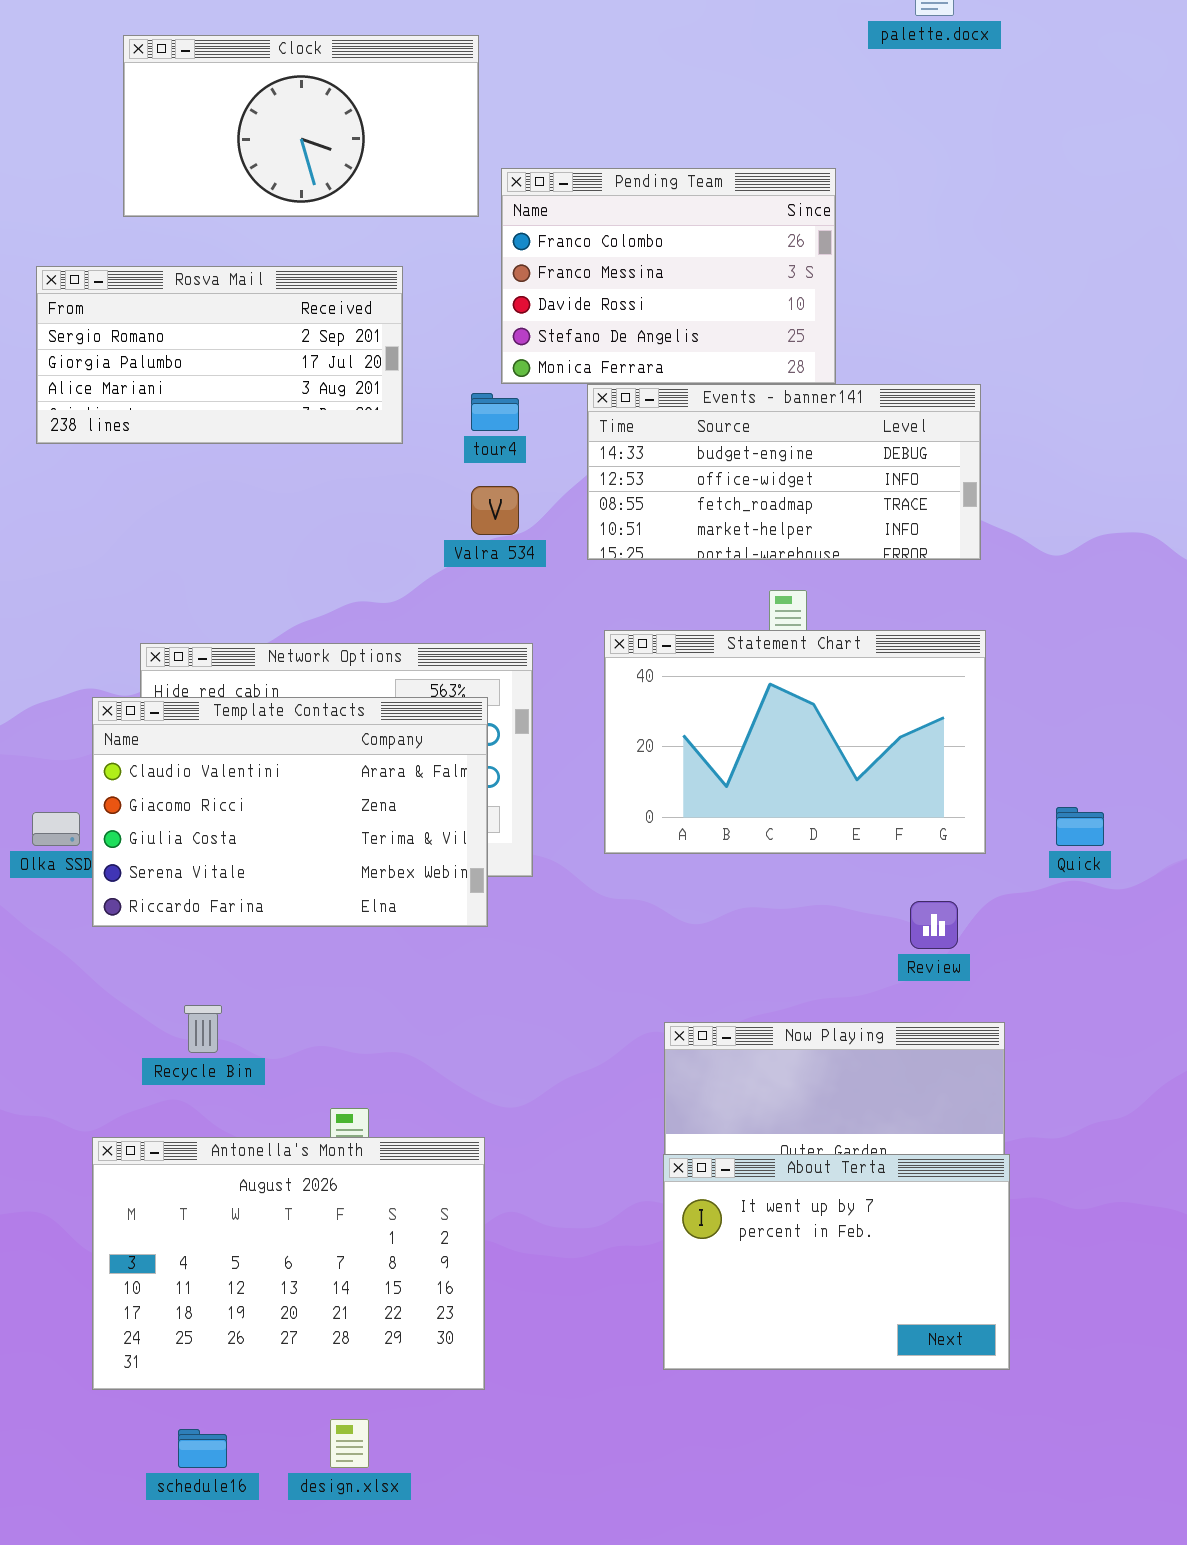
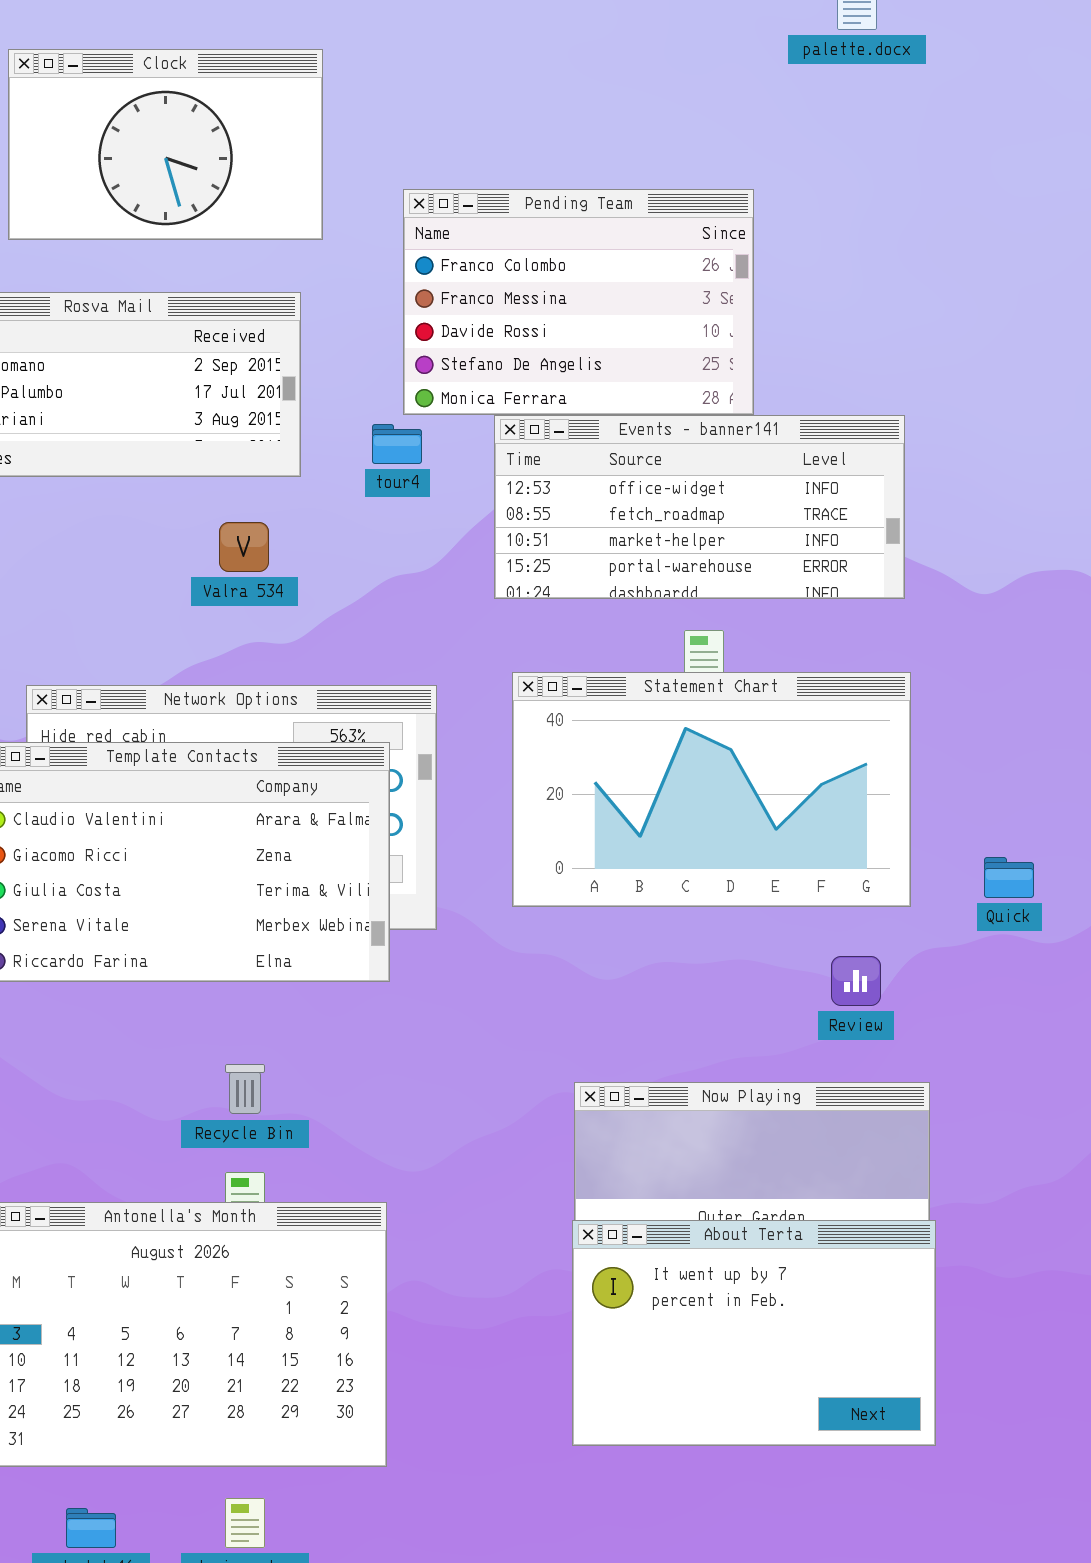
Clock: [123,35,479,217] -> [8,49,323,240], resized
Events - banner141: [587,384,981,560] -> [494,415,905,599], scrolled down 1 row
Valra 534: [471,486,519,535] -> [219,522,269,572], moved
Recycle Bin: [184,1005,222,1053] -> [225,1064,265,1114], moved

